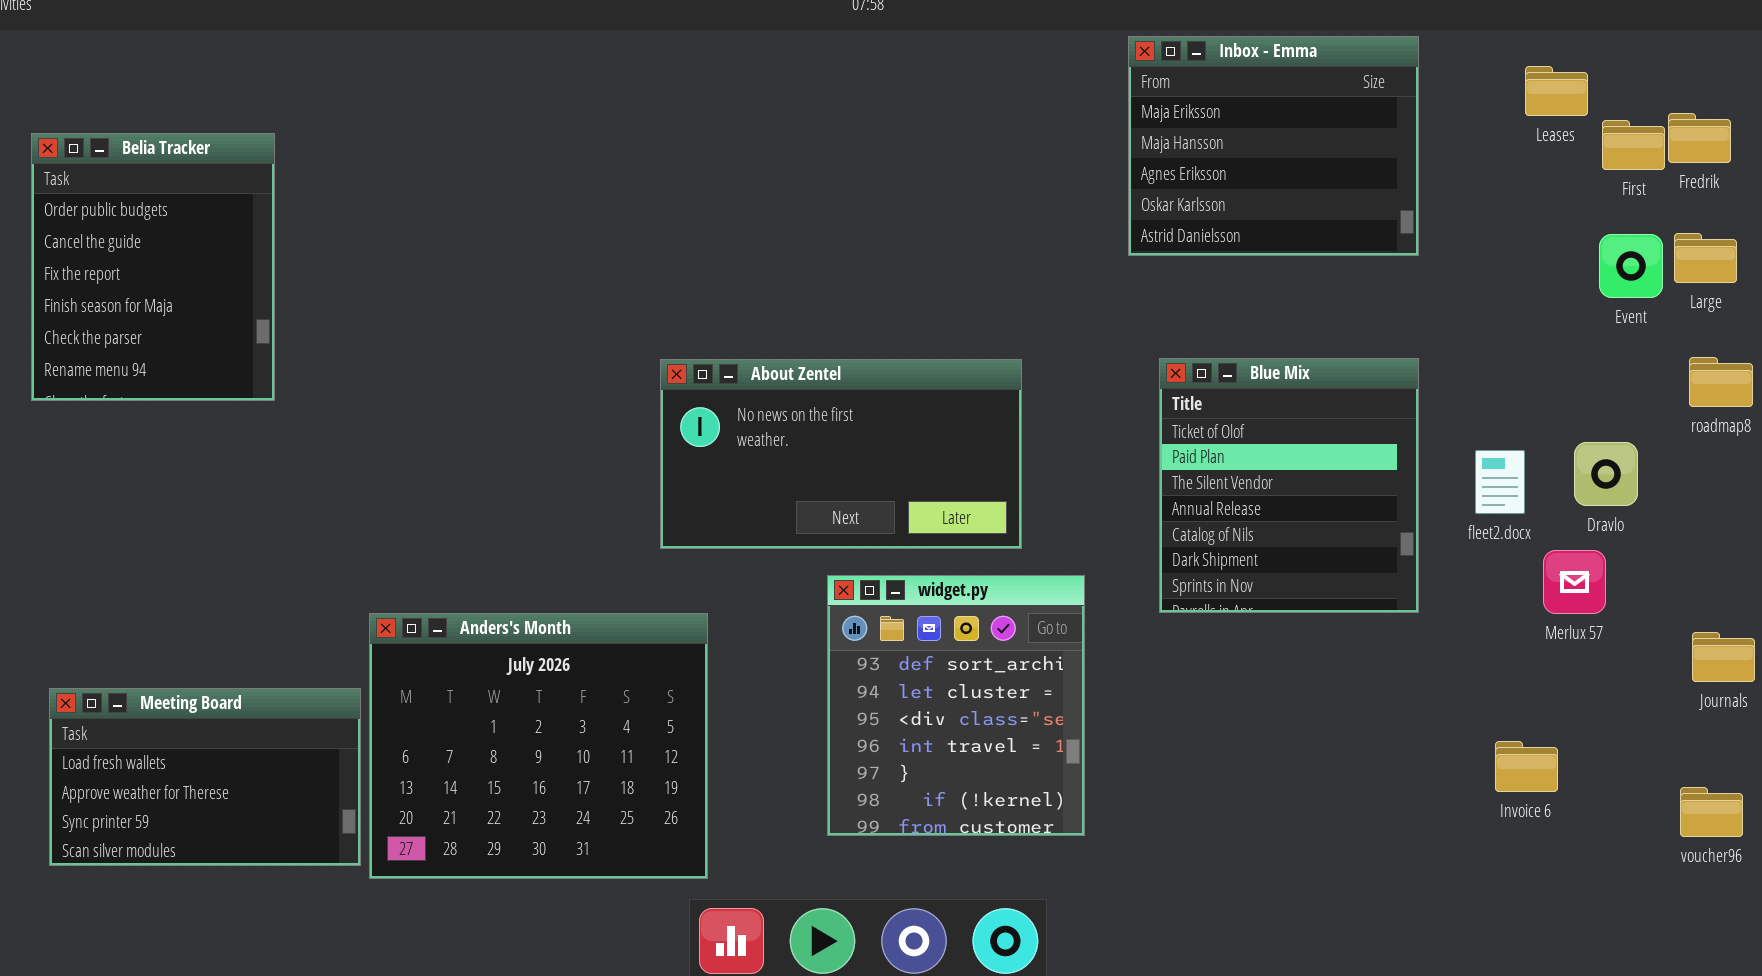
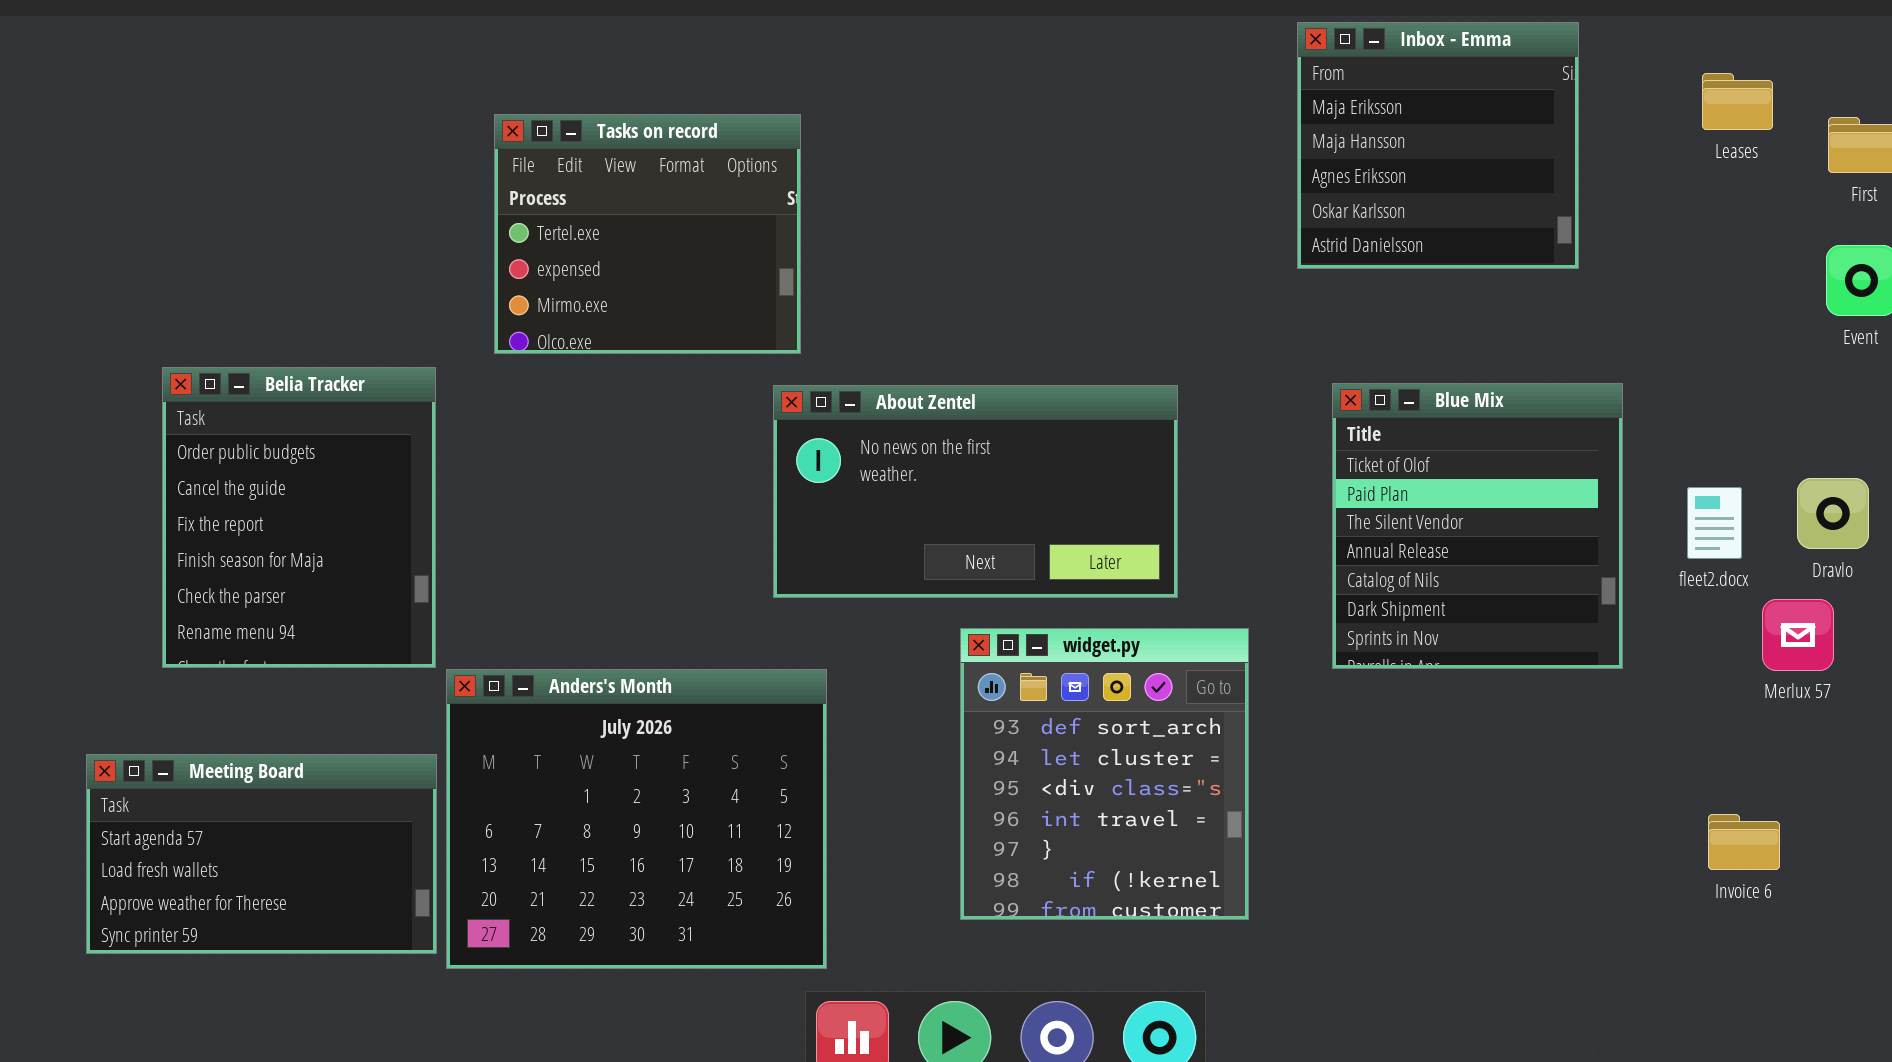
Inbox - Emma: [1128,36,1419,256] -> [1297,22,1579,269], resized
Leases: [1525,66,1588,116] -> [1702,73,1773,130], moved
Tasks on record: none -> [494,114,801,354], opened
Belia Tracker: [31,133,275,401] -> [162,367,436,668], moved
Meeting Board: [49,688,361,866] -> [86,754,437,954], scrolled up 1 row

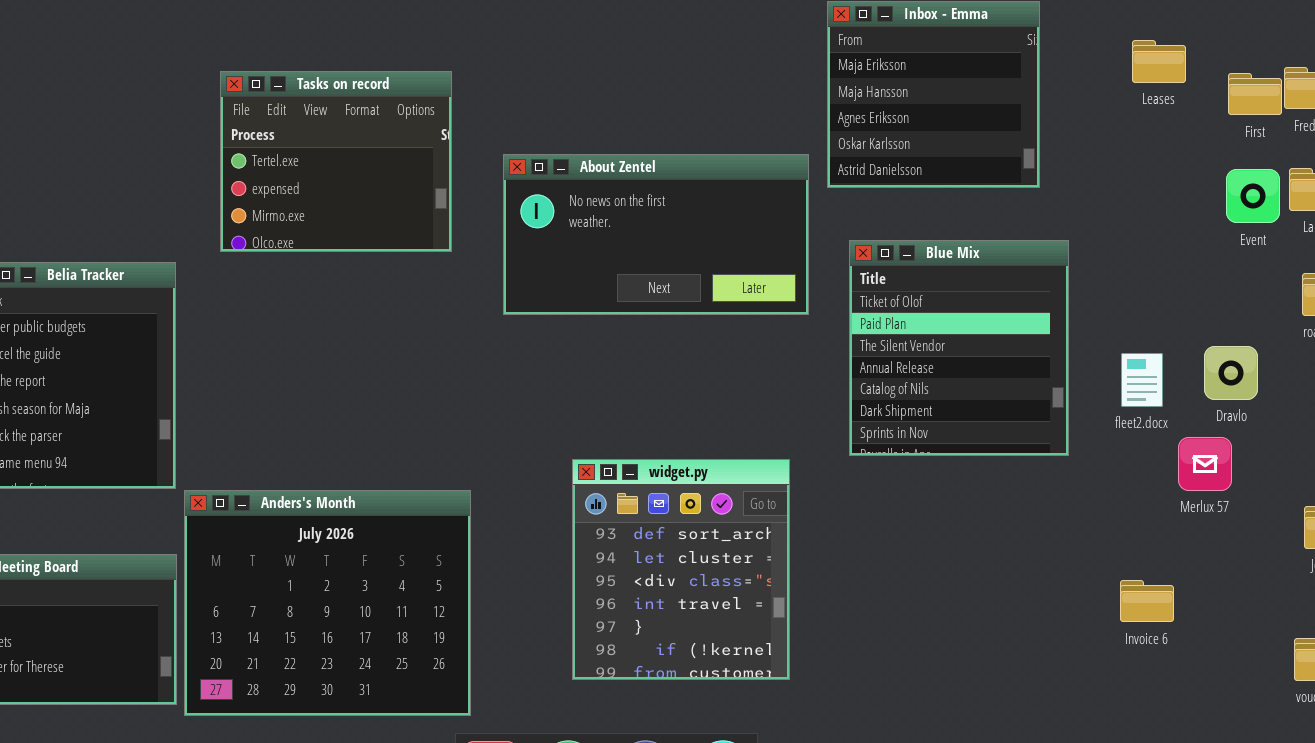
Blue Mix: [1332,383,1623,669] -> [849,240,1069,456], moved
About Zentel: [773,385,1178,598] -> [503,154,809,315], moved
Invoice 6: [1708,814,1780,870] -> [1120,580,1174,622], moved

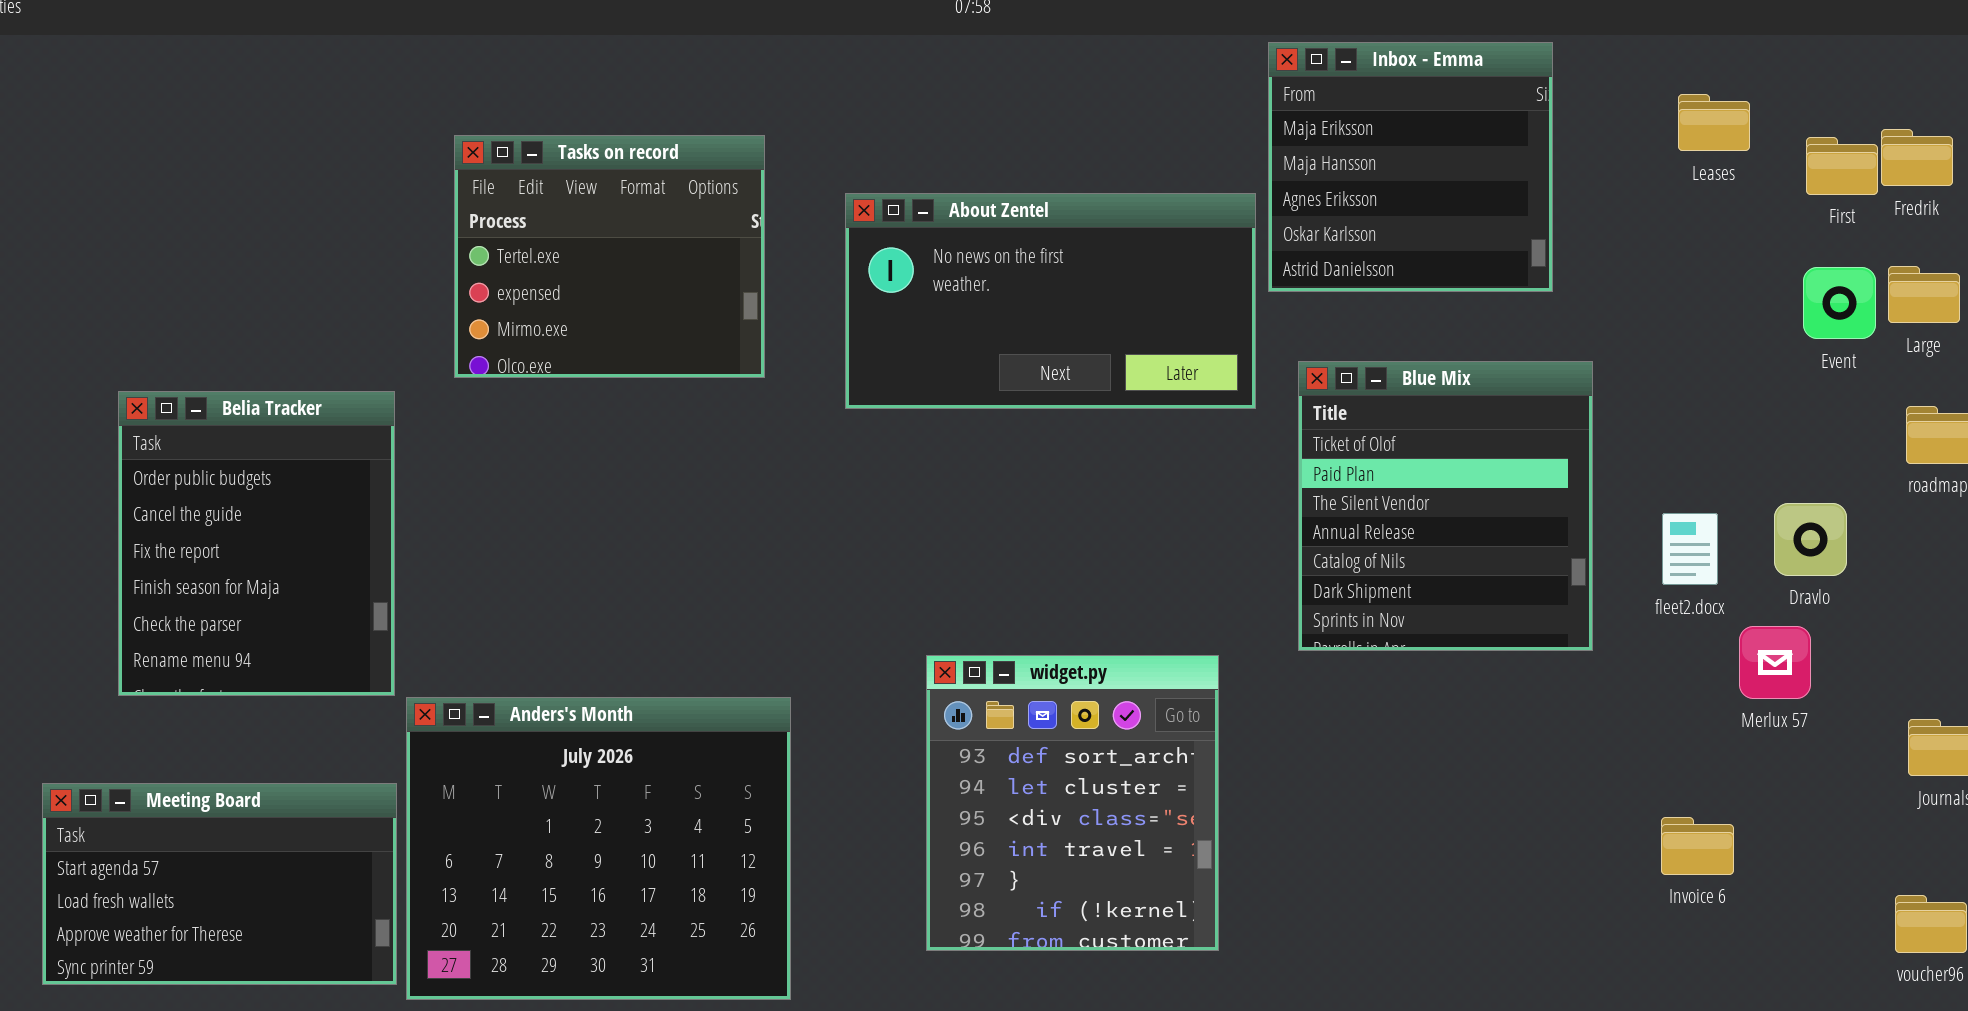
About Zentel: [503,154,809,315] -> [845,193,1256,409], moved

